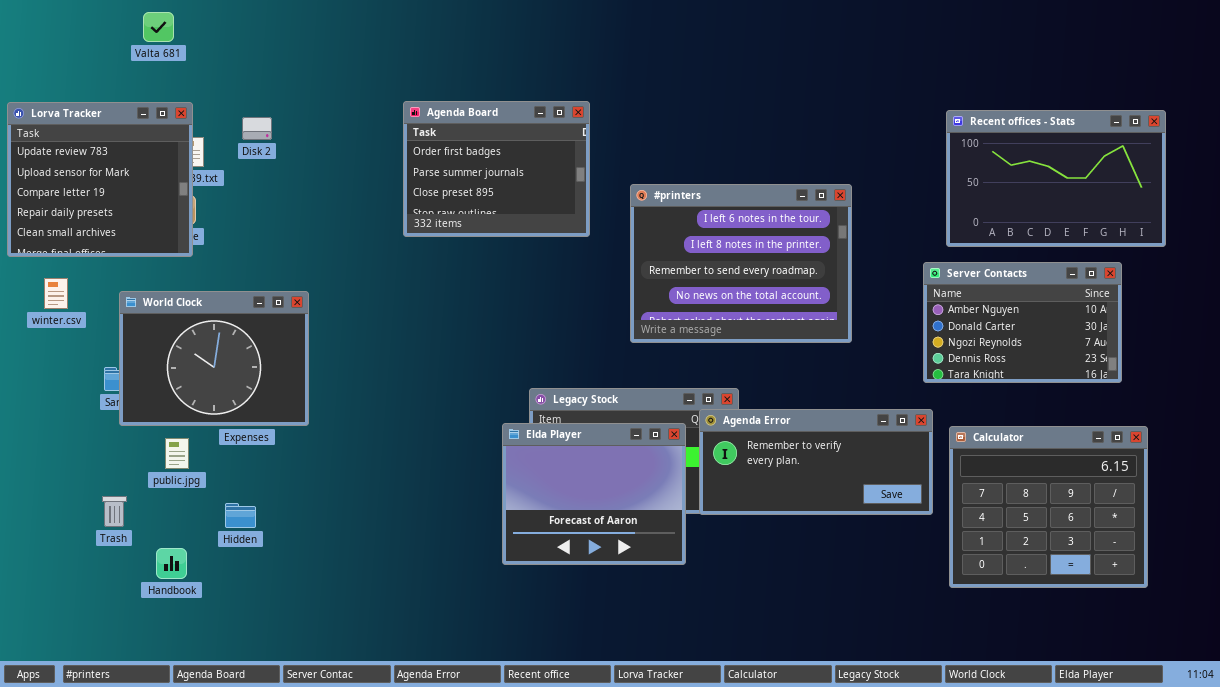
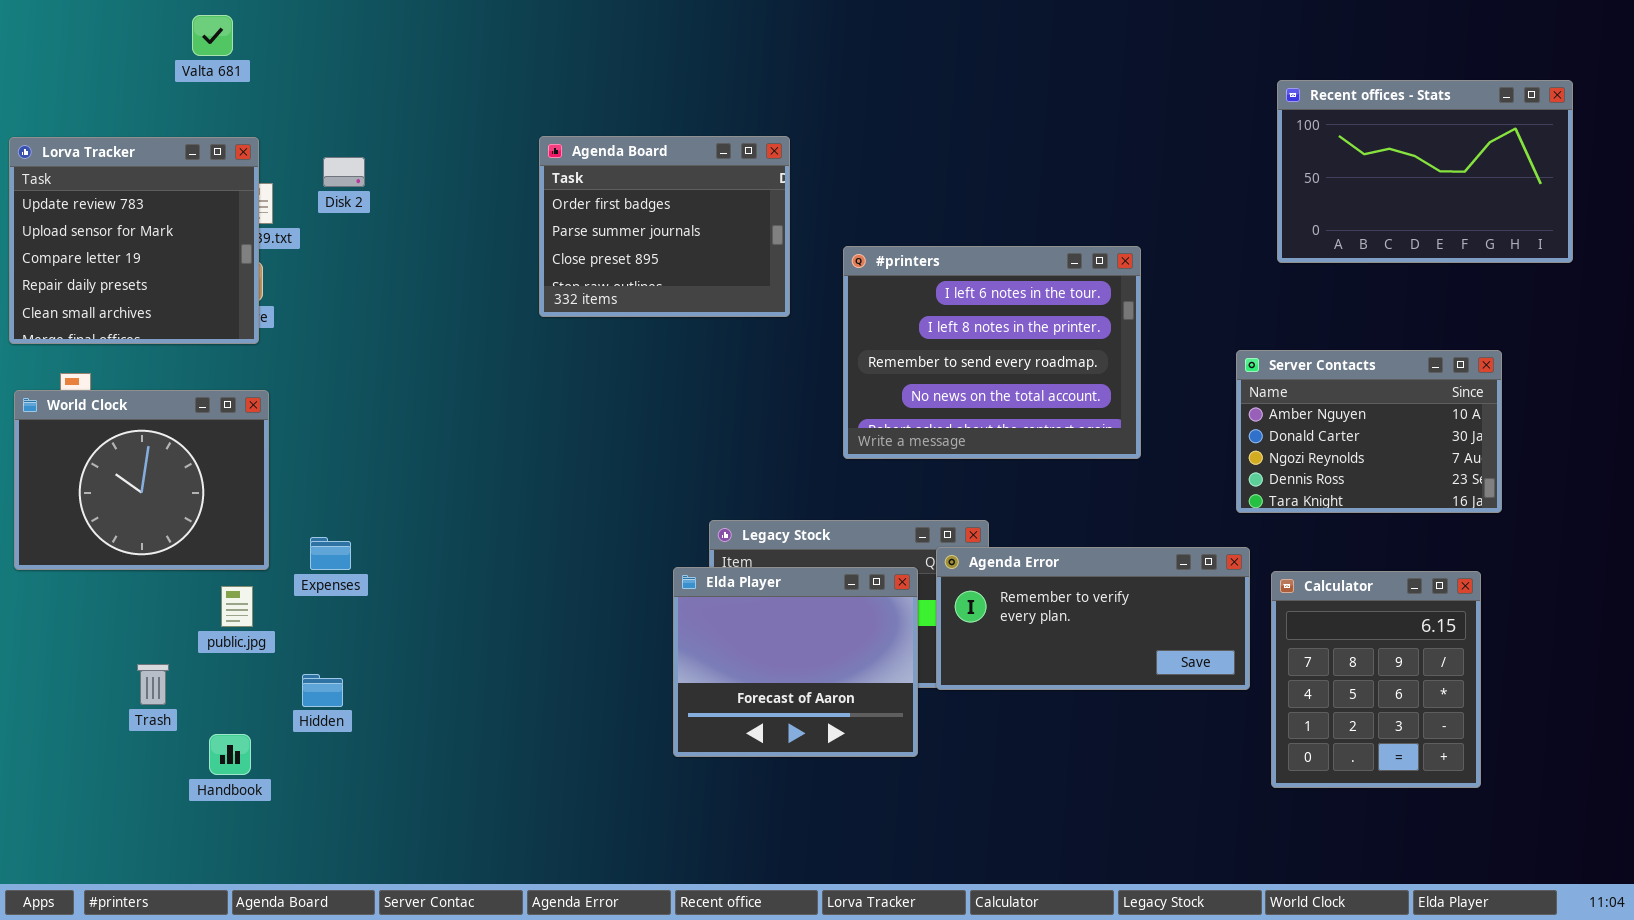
Recent offices - Stats: [946,110,1166,247] -> [1277,80,1573,263], moved
World Clock: [119,291,309,426] -> [14,390,269,570], moved
Calculator: [949,426,1148,588] -> [1271,571,1481,788], resized

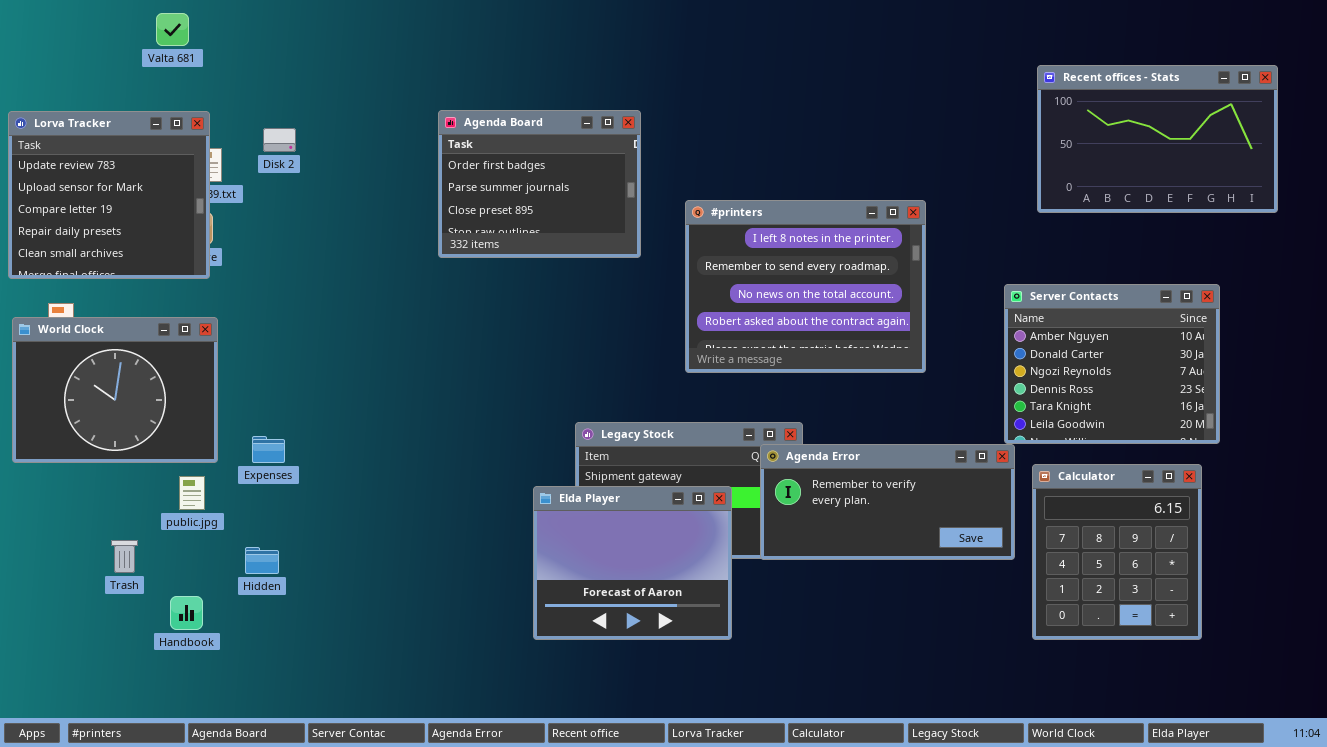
#printers: [843,246,1141,459] -> [685,200,926,373], scrolled down 1 row
Server Contacts: [1236,350,1502,513] -> [1004,284,1220,444], resized
Elda Player: [673,567,918,757] -> [533,486,732,640], moved

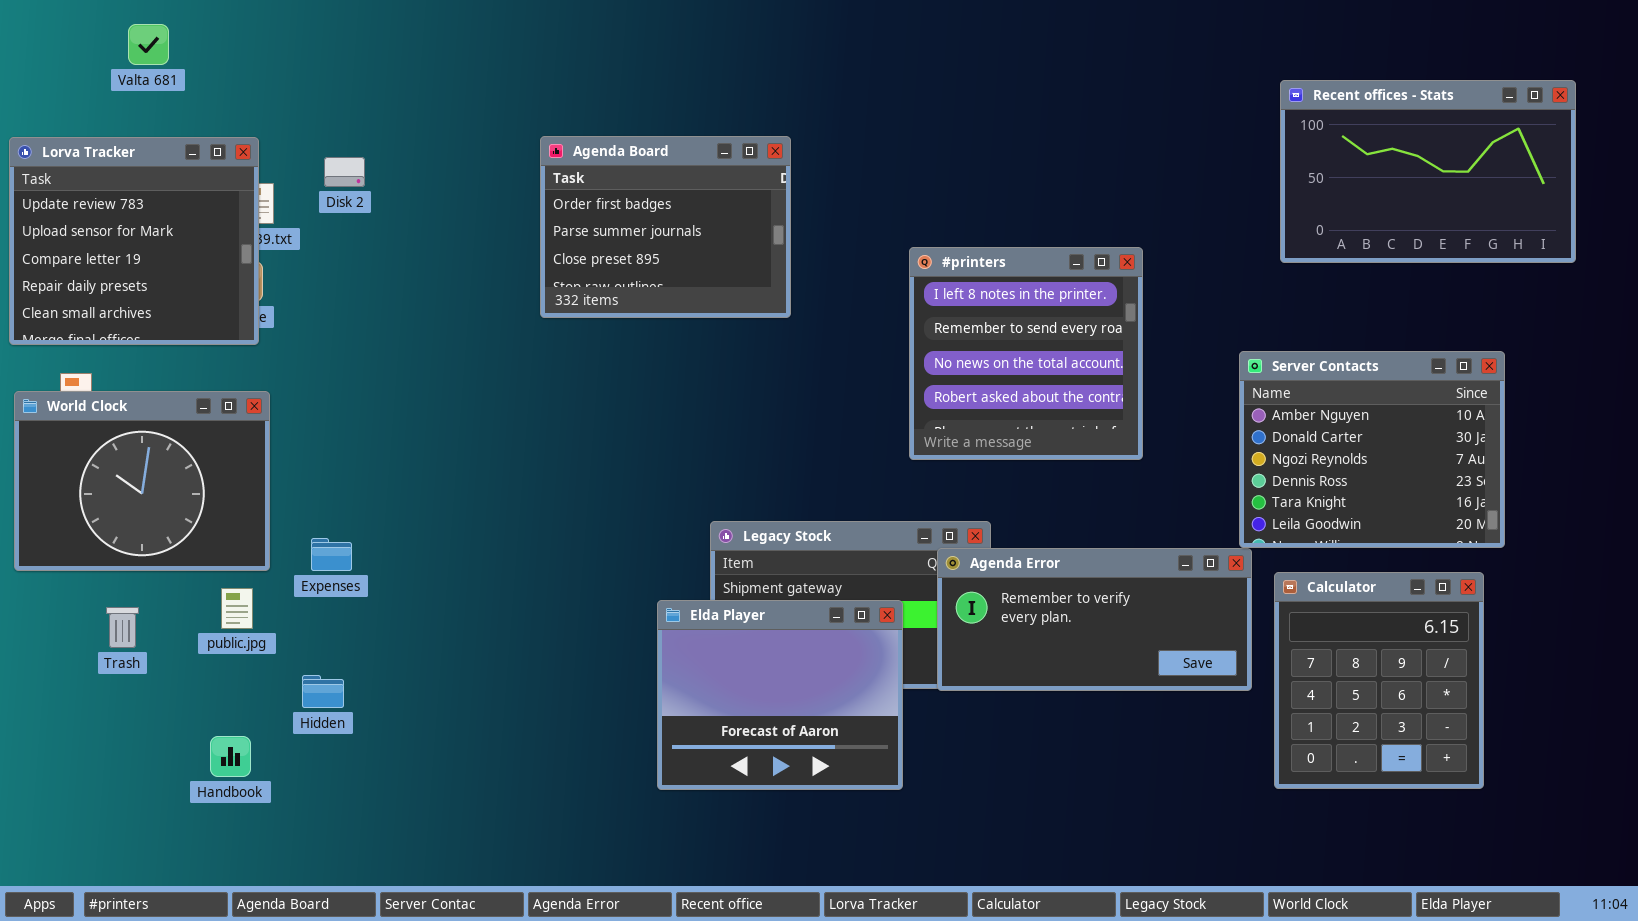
Valta 681: [156,13,189,46] -> [128,24,169,65], moved
#printers: [685,200,926,373] -> [909,247,1143,460], resized
Trash: [111,540,138,573] -> [106,607,139,648], moved

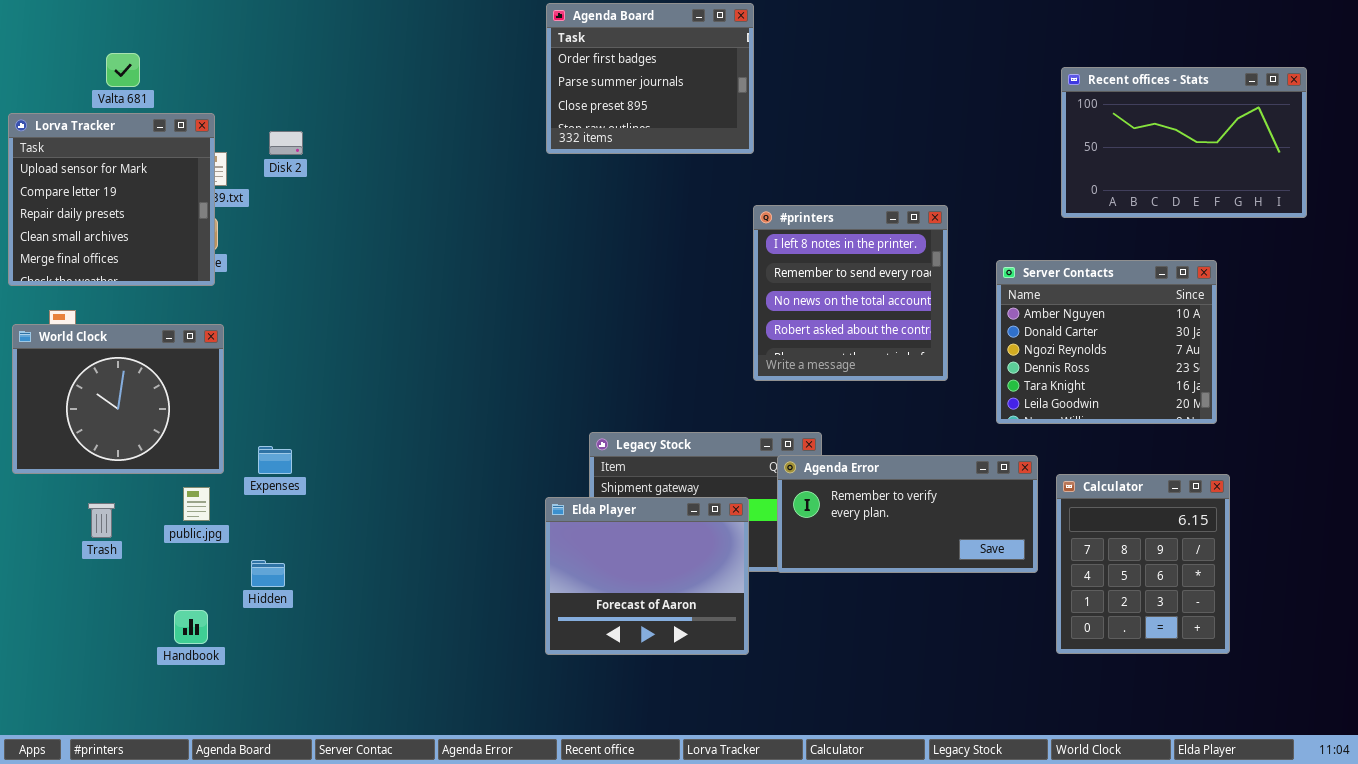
Valta 681: [128,24,169,65] -> [106,53,140,87], moved
Agenda Board: [540,136,791,318] -> [546,3,754,154], moved
Lorva Tracker: [9,137,259,345] -> [8,113,215,286], scrolled down 1 row
Server Contacts: [1239,351,1505,548] -> [996,260,1217,424], moved

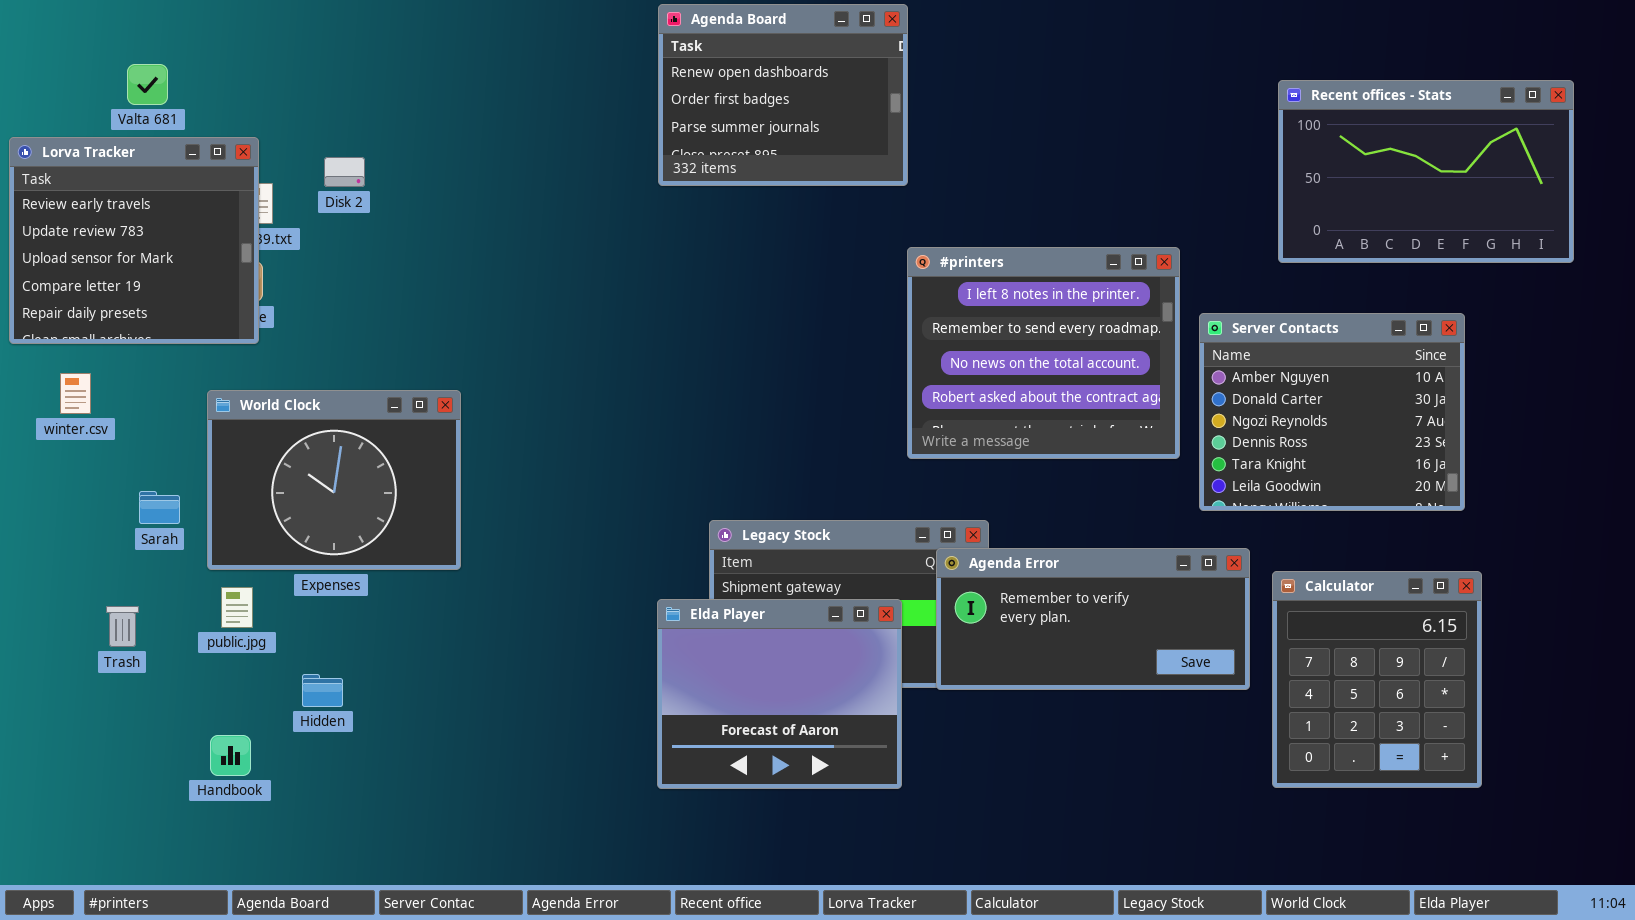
Agenda Board: [546,3,754,154] -> [658,4,908,186], scrolled up 1 row
Lorva Tracker: [8,113,215,286] -> [9,137,259,344], scrolled up 2 rows
#printers: [753,205,948,381] -> [907,247,1180,459], resized
World Clock: [12,324,224,474] -> [207,390,461,570], moved

